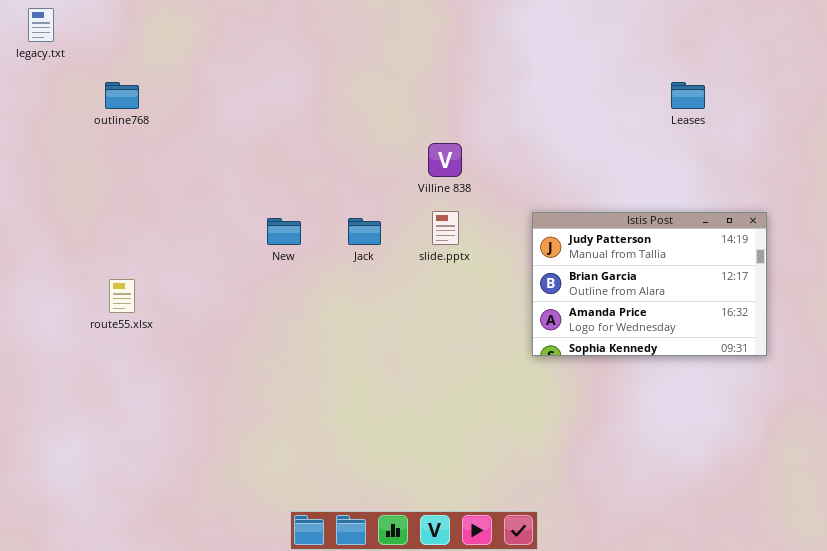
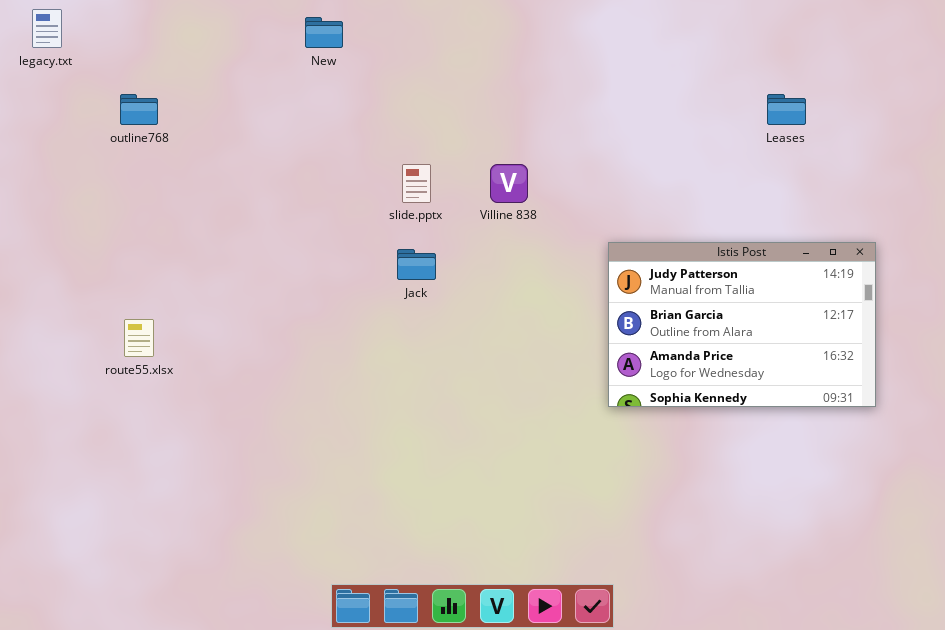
slide.pptx: [432,211,459,245] -> [402,164,431,203], moved
New: [267,218,301,245] -> [305,17,343,48], moved

